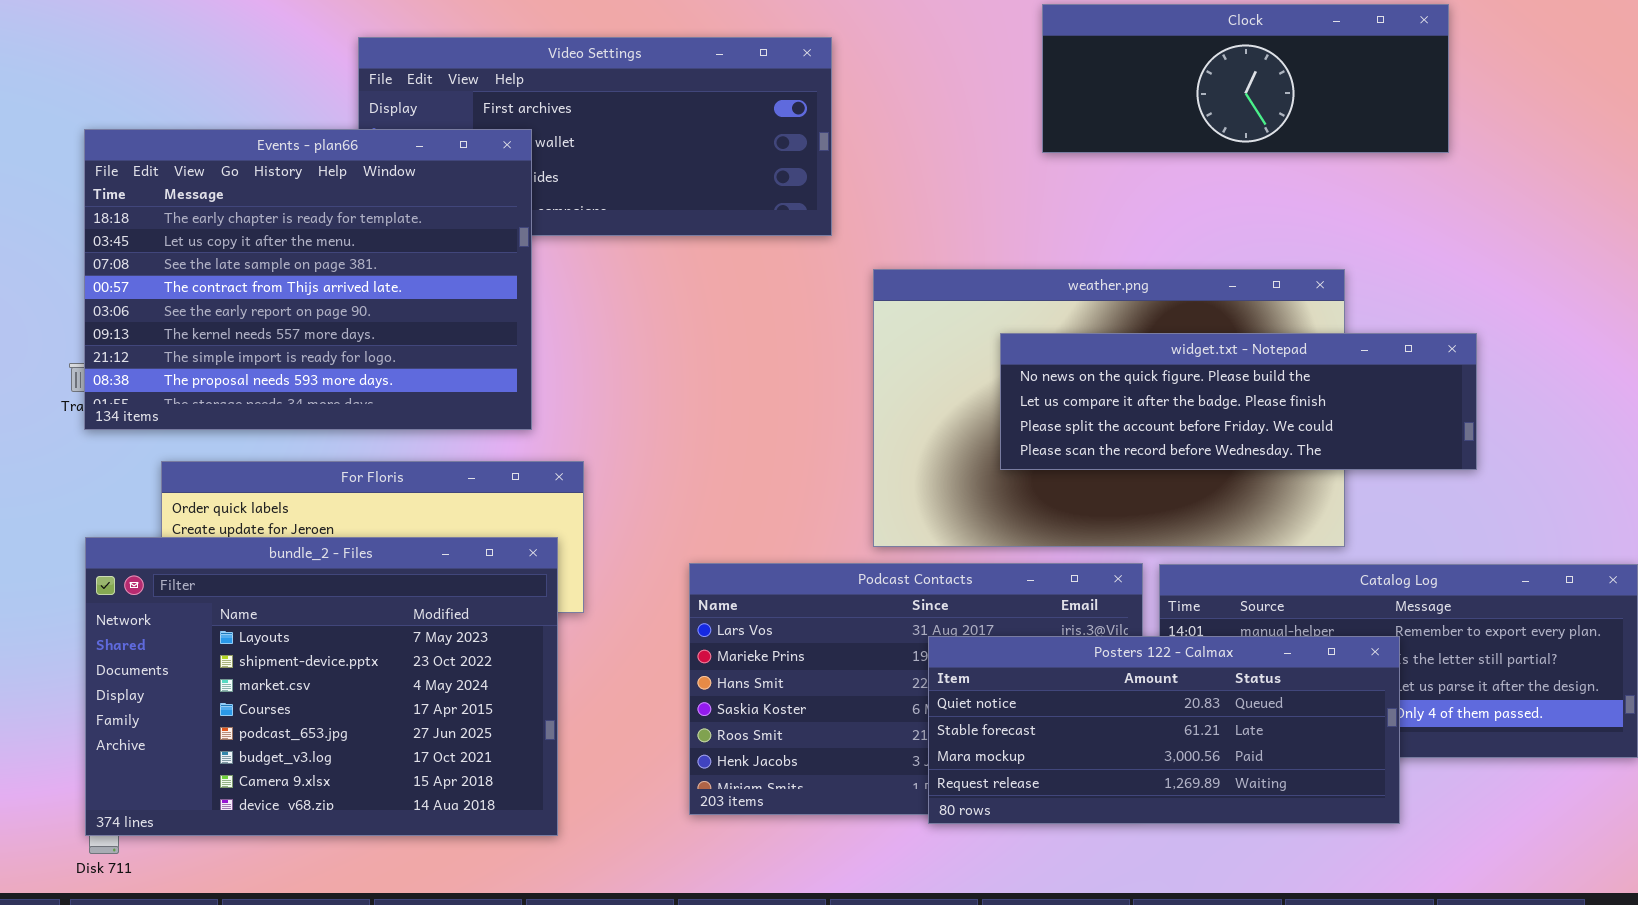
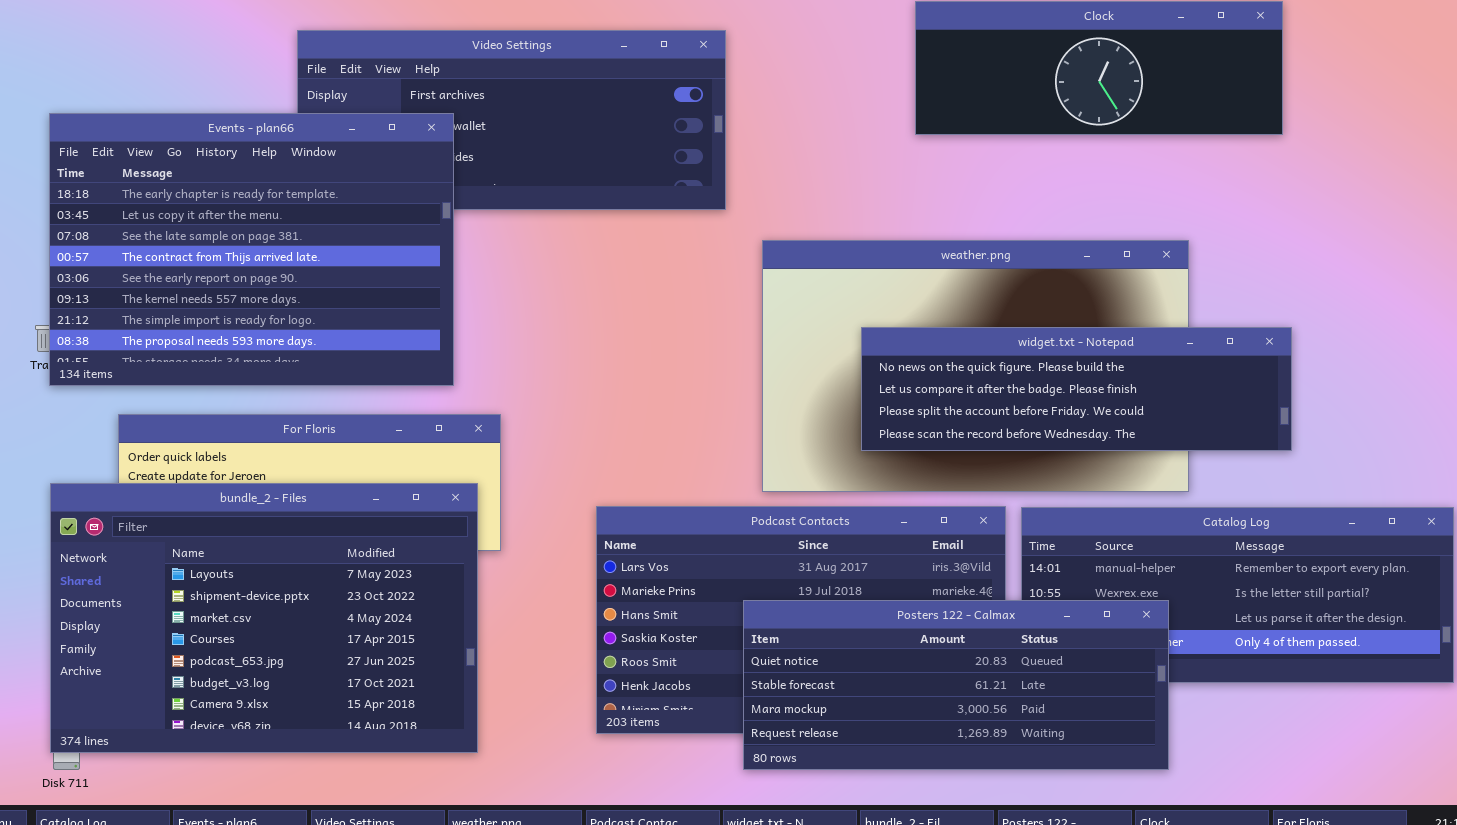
widget.txt - Notepad: [1000,333,1477,470] -> [861,327,1292,451], moved
Posters 122 - Calmax: [928,636,1400,824] -> [743,600,1169,770], moved

